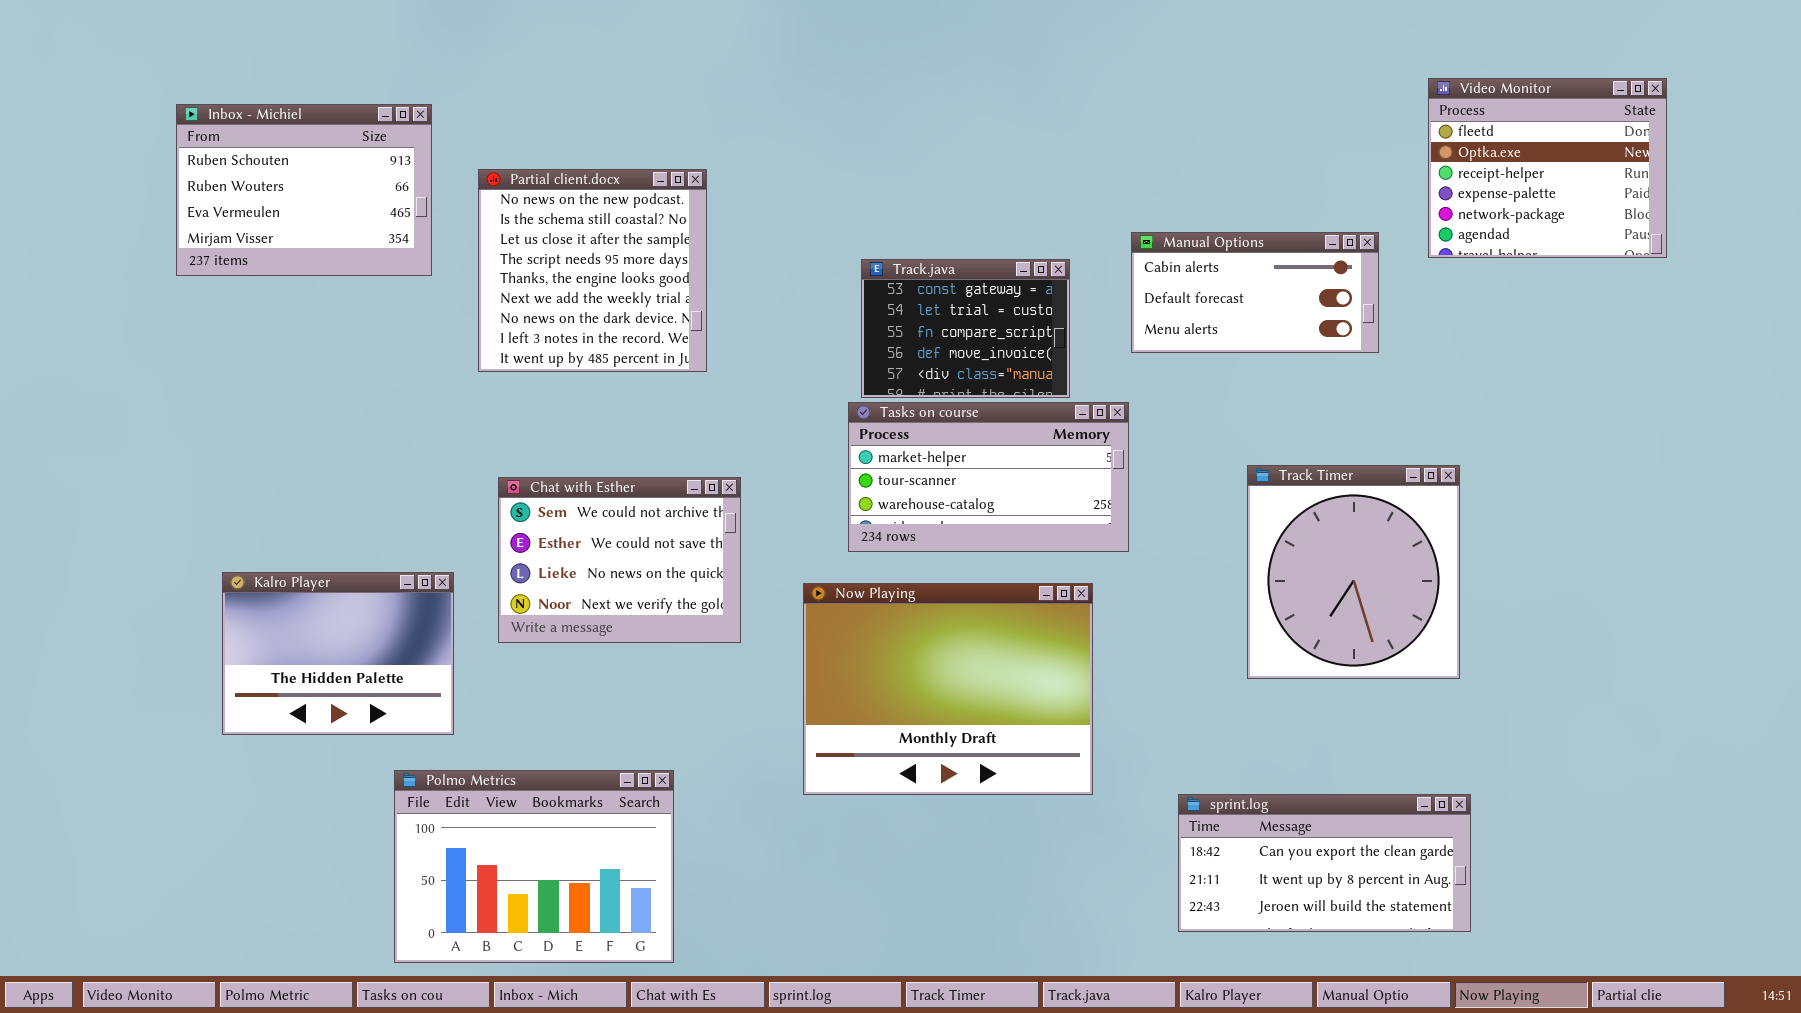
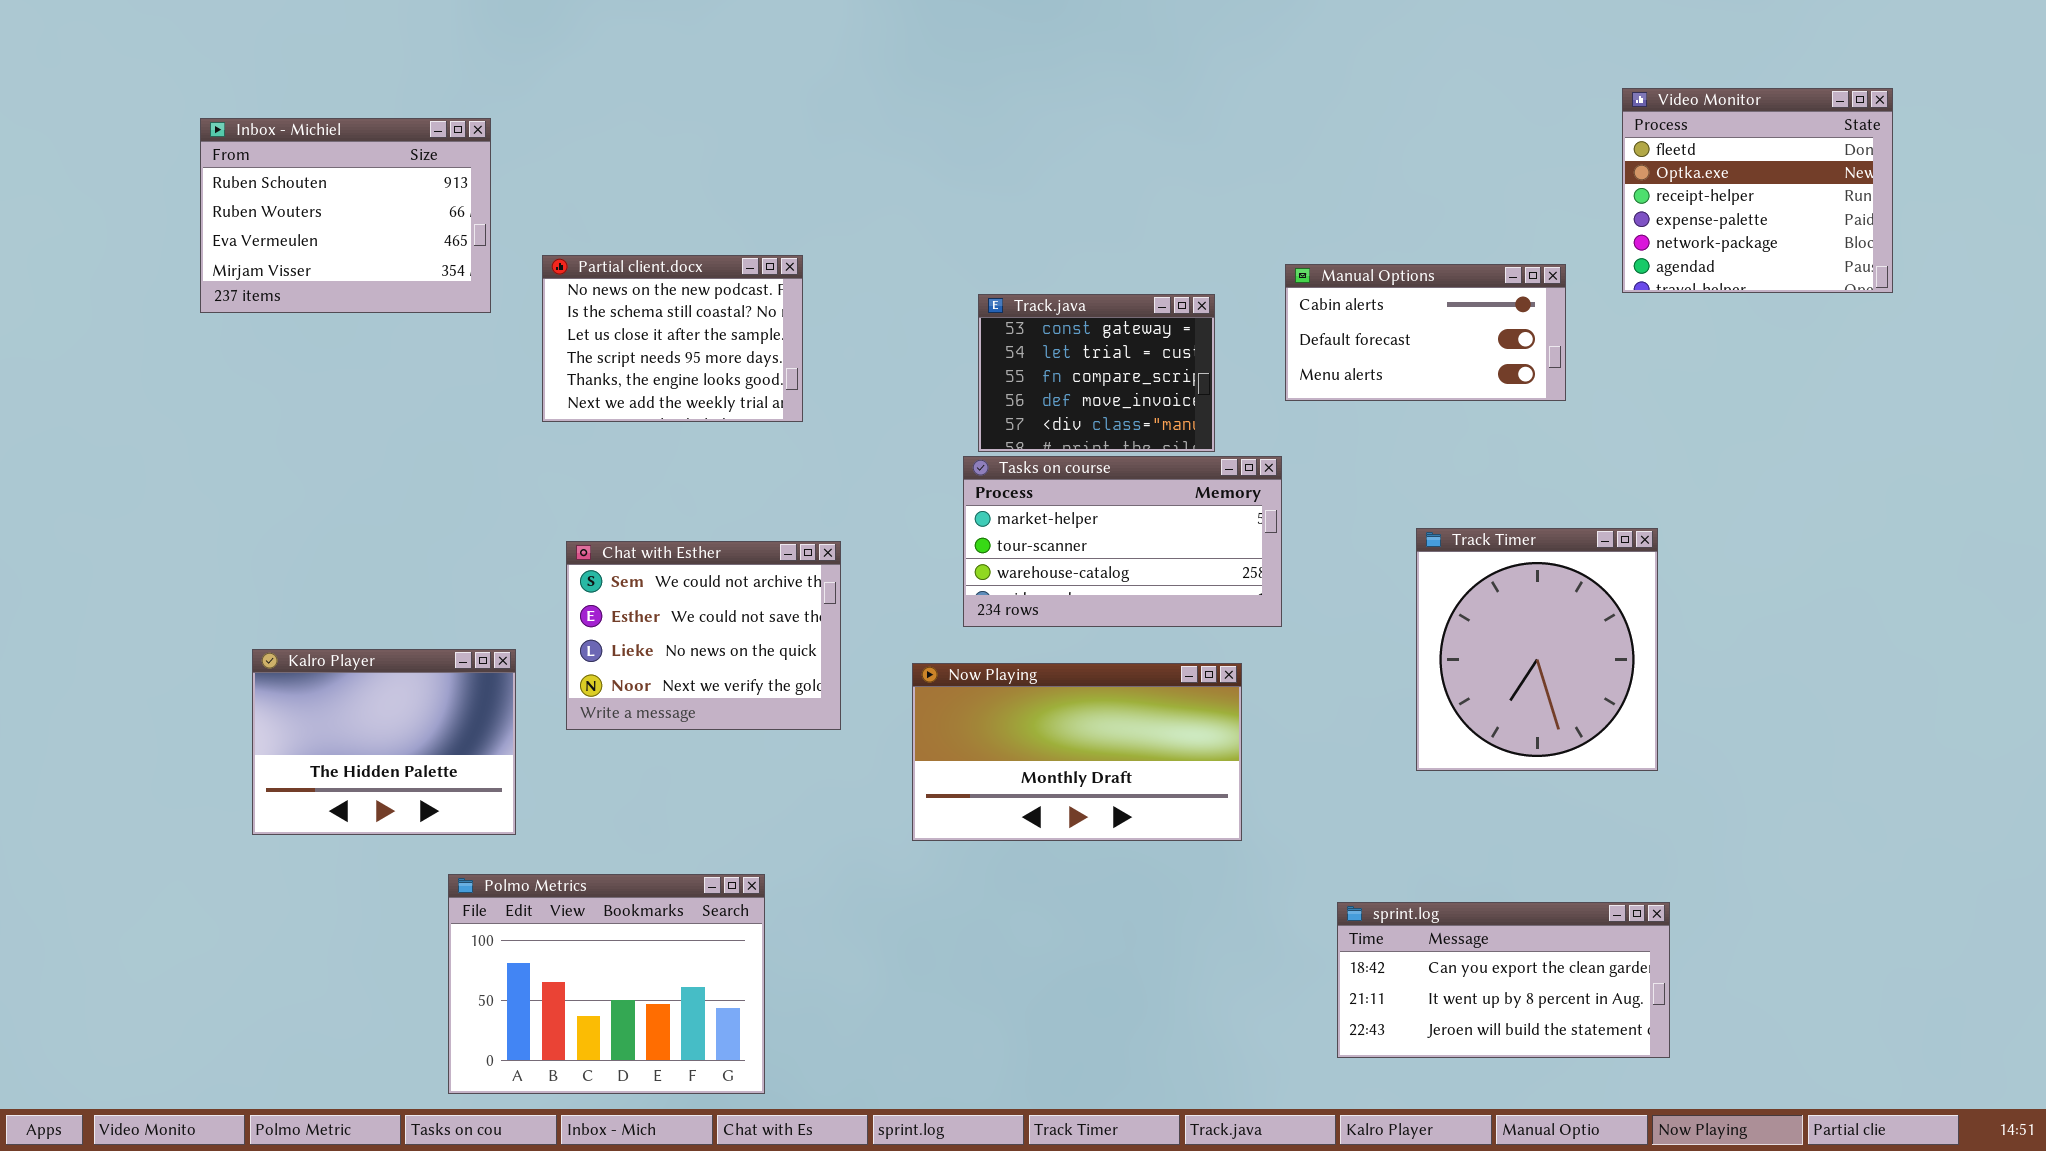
Partial client.docx: [478,169,707,372] -> [542,255,803,422], resized
Now Playing: [803,583,1093,795] -> [912,663,1242,841], resized

